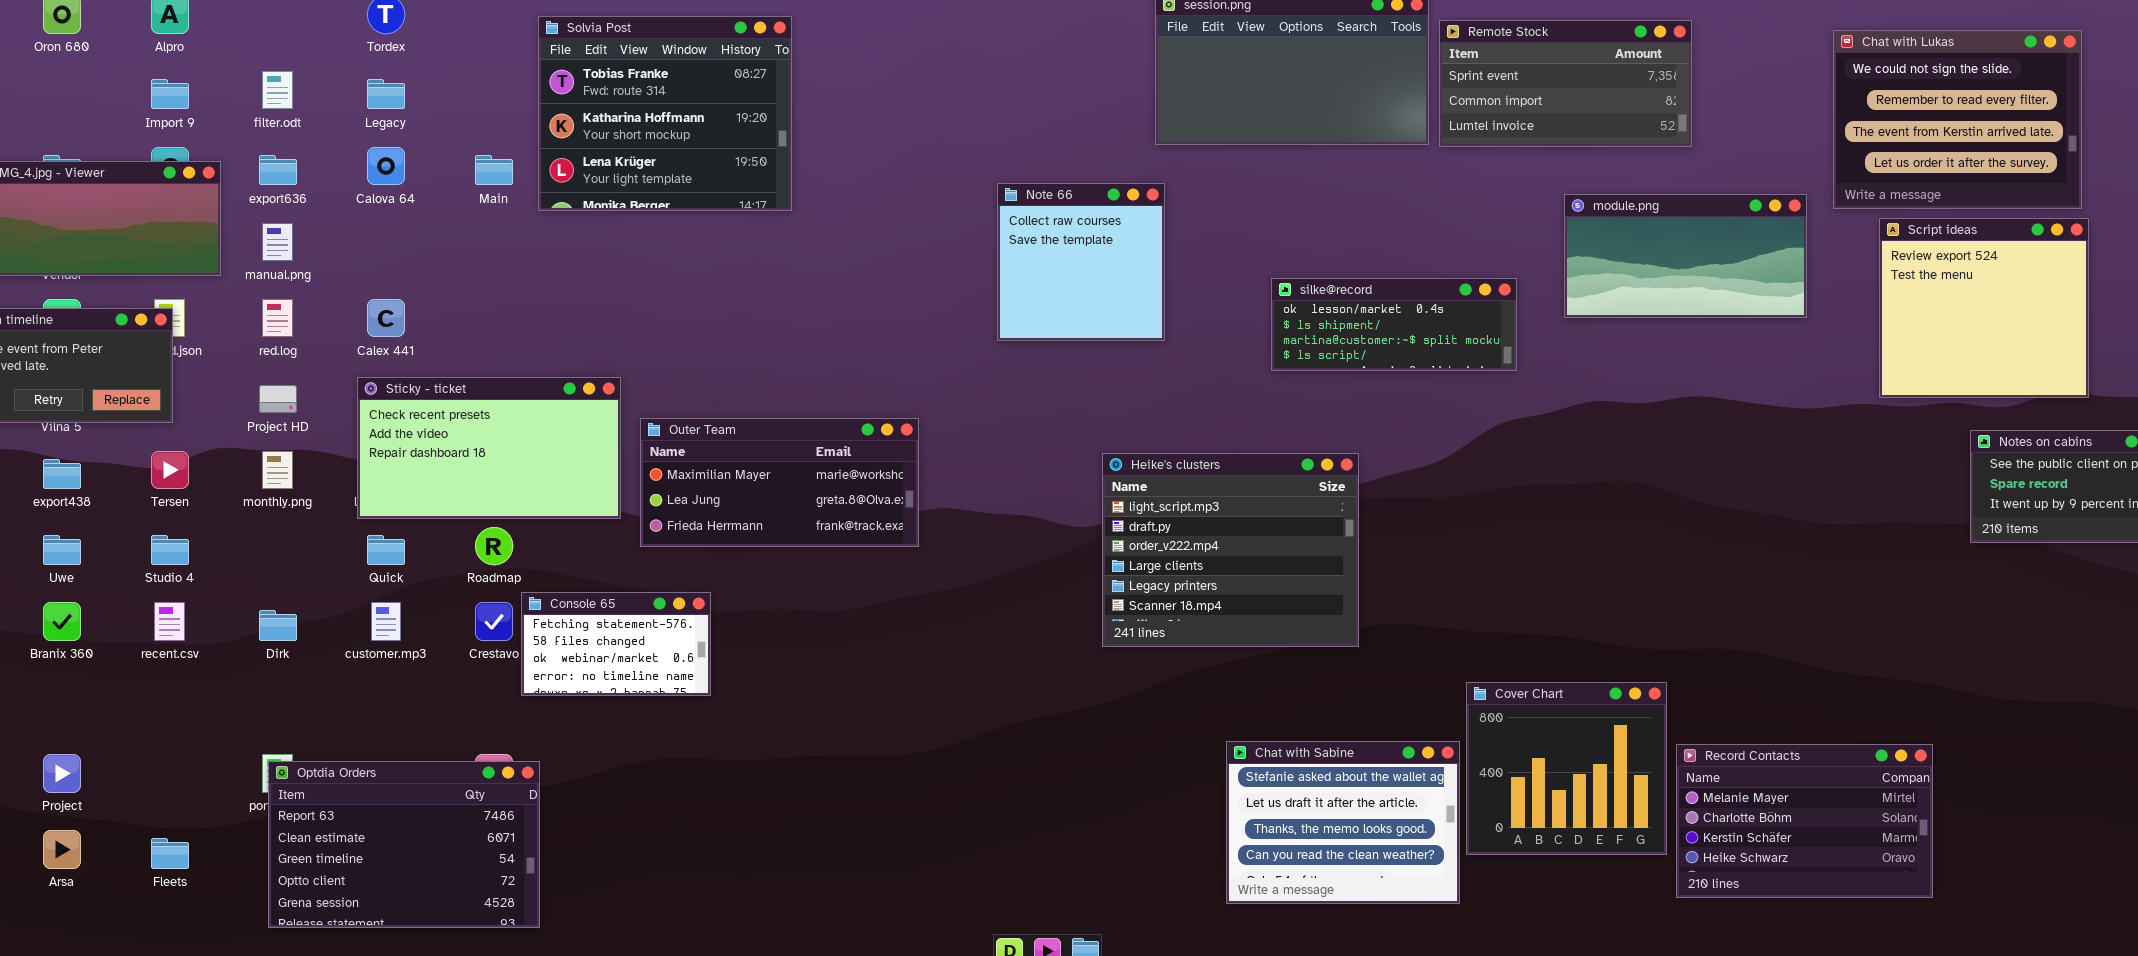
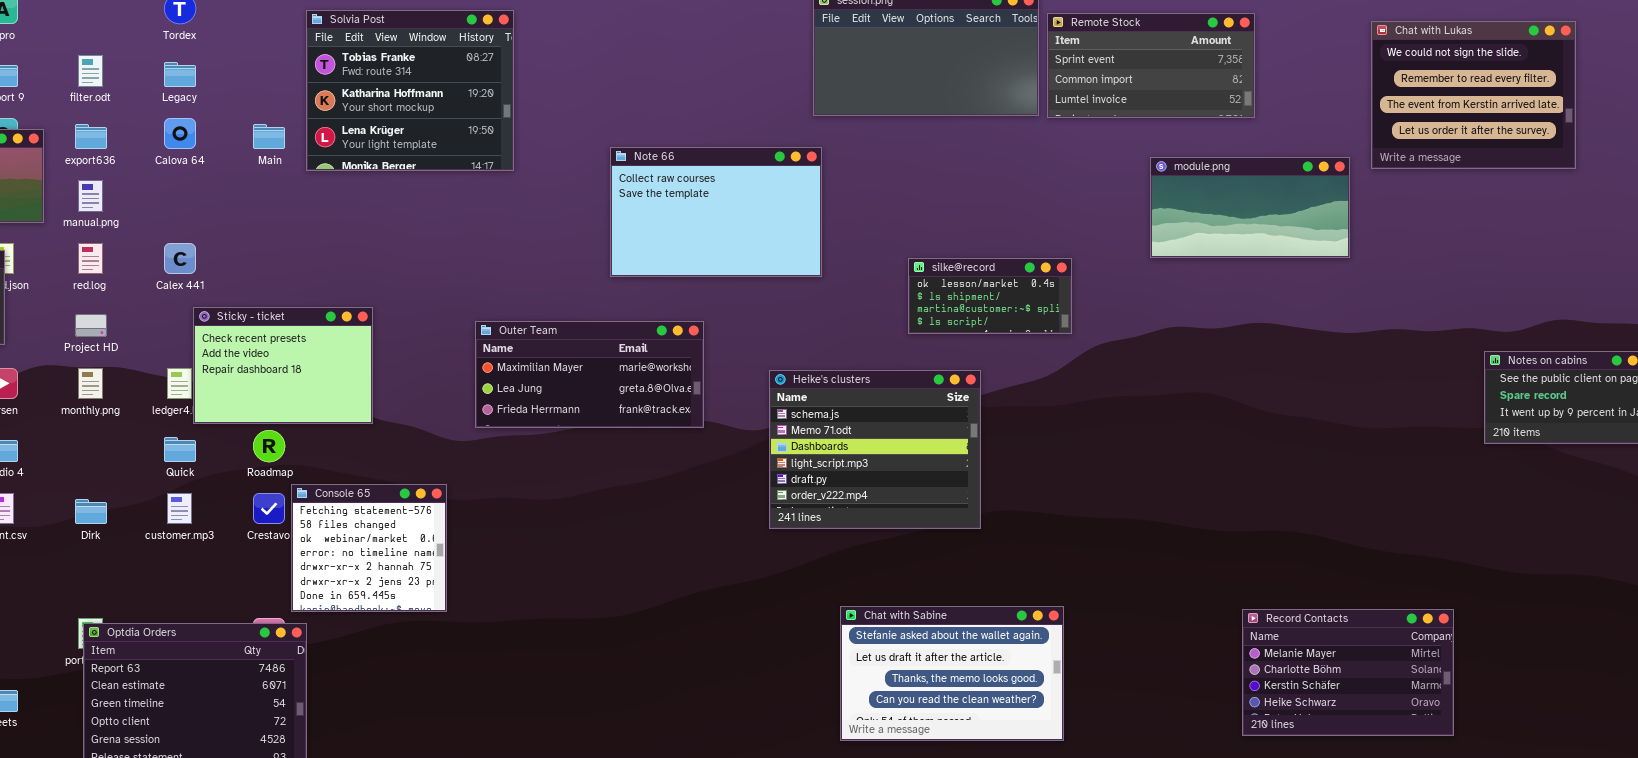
Note 66: [997,183,1165,341] -> [610,147,822,277], resized
Script ideas: [1879,218,2089,398] -> none, closed
silke@record: [1271,278,1517,371] -> [908,258,1072,334], moved, resized
Sticky - ticket: [357,377,621,519] -> [193,307,373,424], resized
Outer Team: [640,418,919,547] -> [475,321,704,428], moved
Heike's clusters: [1102,453,1359,647] -> [769,370,981,529], scrolled up 3 rows
Console 65: [521,592,711,696] -> [291,484,447,612], resized
Cover Chart: [1466,682,1667,855] -> none, closed
Chat with Sabine: [1226,741,1460,904] -> [840,606,1064,741], resized

